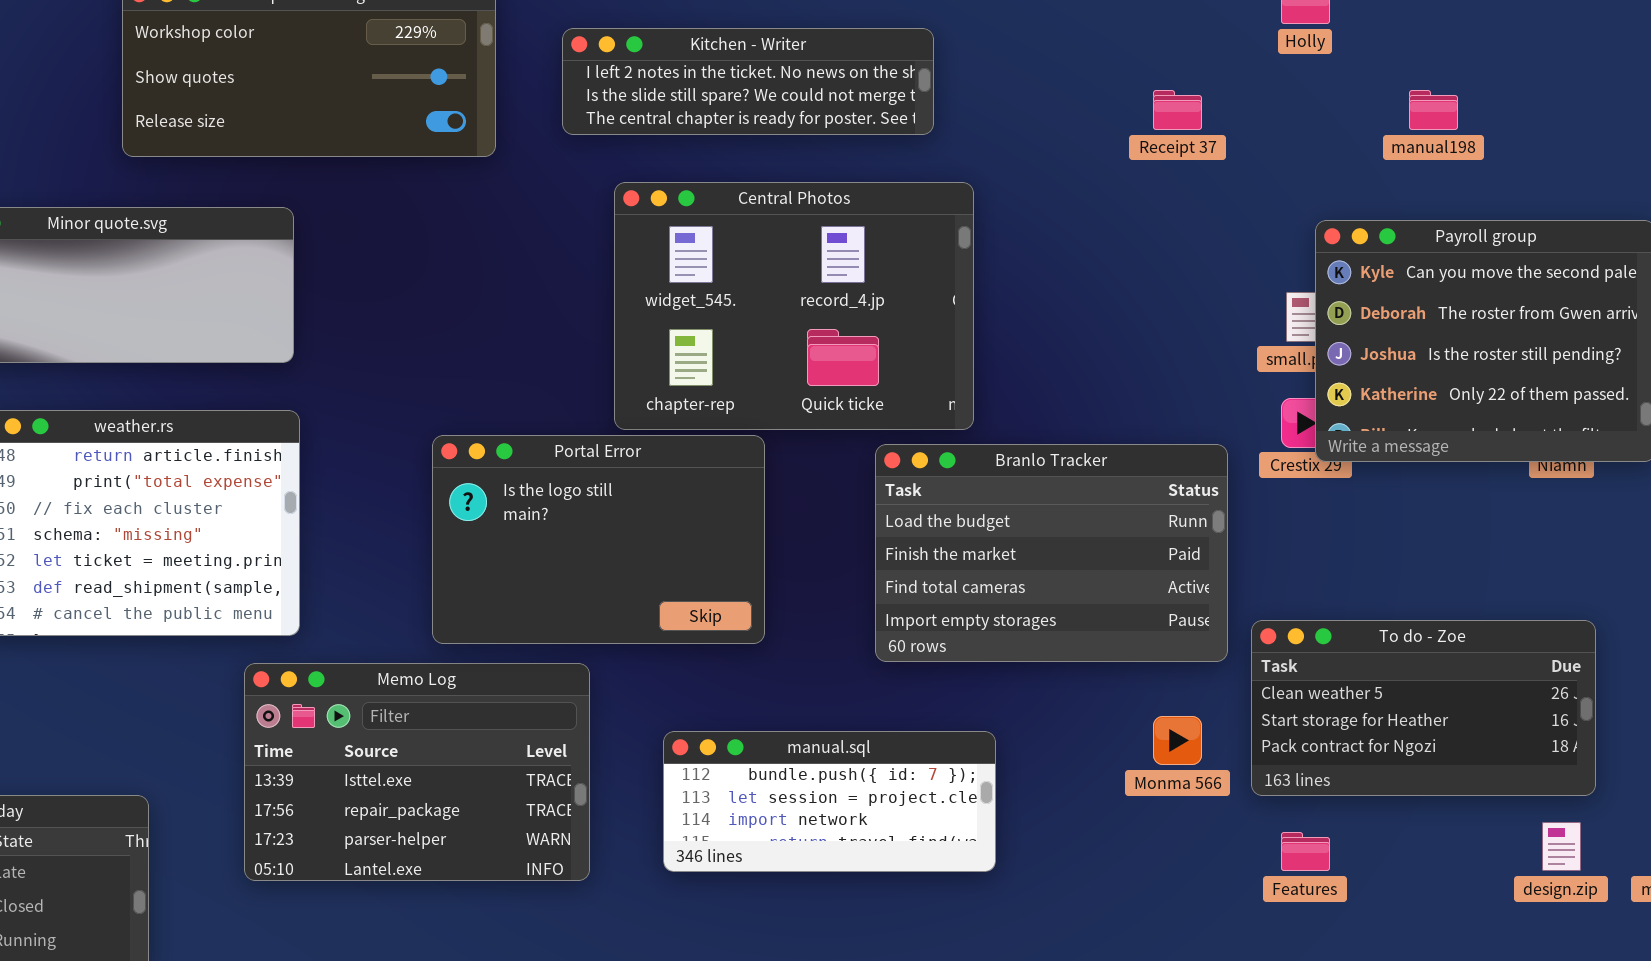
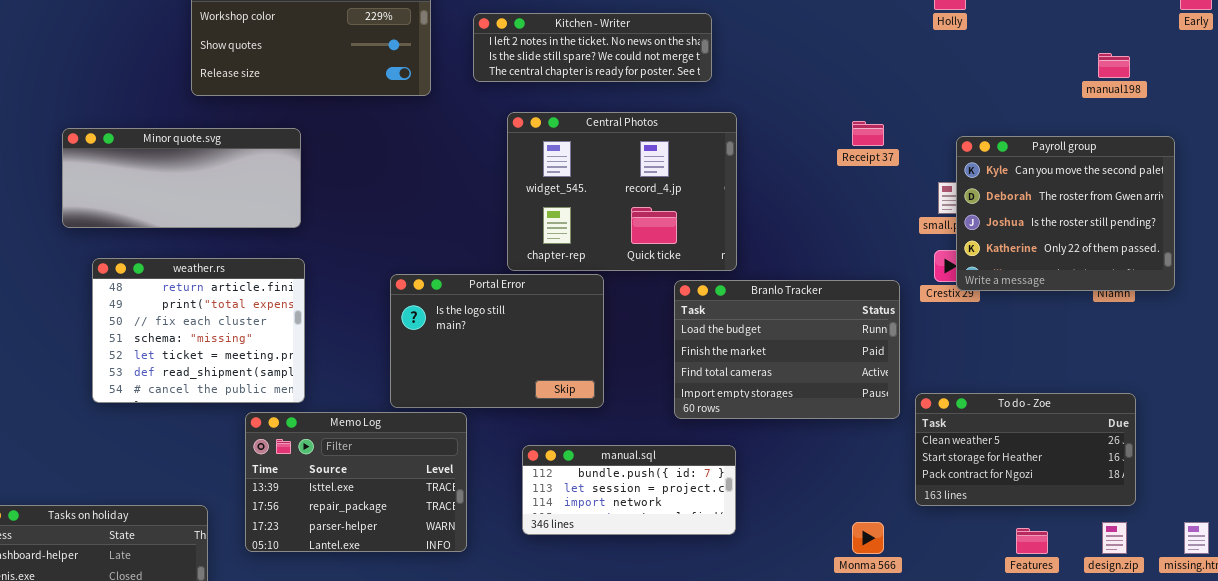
Receipt 37: [1153,90,1202,130] -> [852,121,884,146], moved
manual198: [1409,90,1458,130] -> [1098,53,1130,78], moved
Memo Log: [244,663,590,881] -> [245,412,467,552], moved
Monma 566: [1153,716,1202,765] -> [852,522,884,554], moved
manual.sql: [663,731,996,872] -> [522,445,736,535], moved
Features: [1281,832,1330,871] -> [1016,528,1048,554], moved

